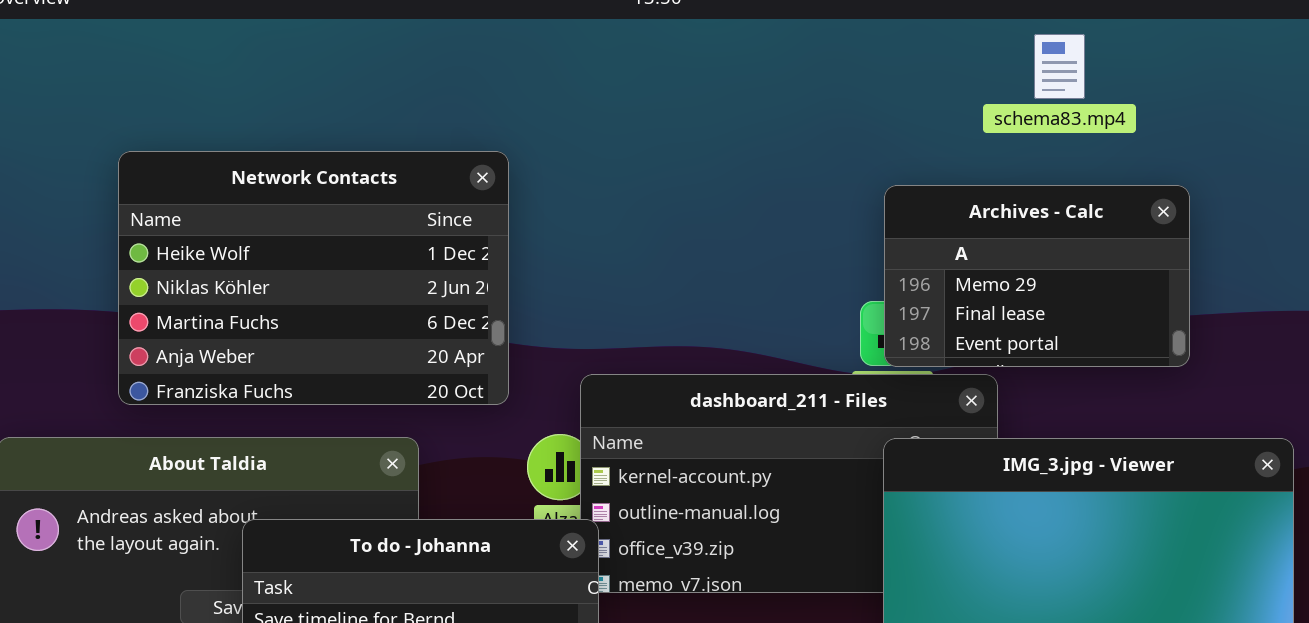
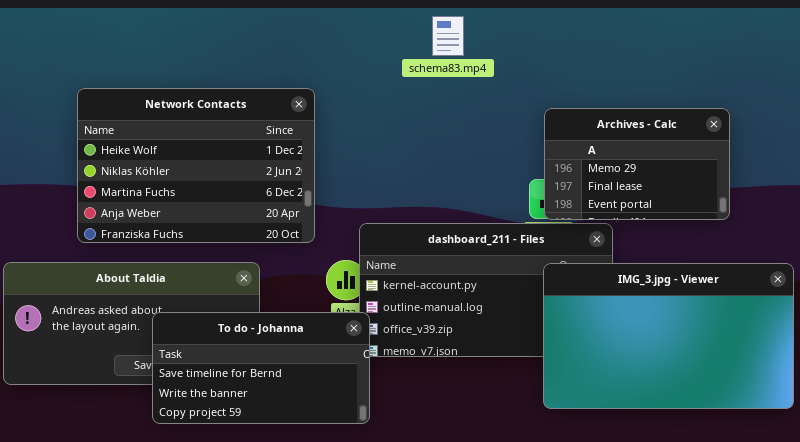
schema83.mp4: [1034,34,1085,99] -> [432,16,464,56], moved

